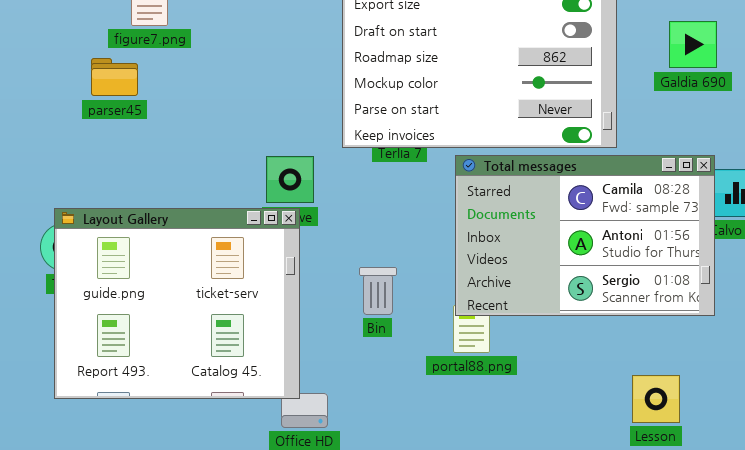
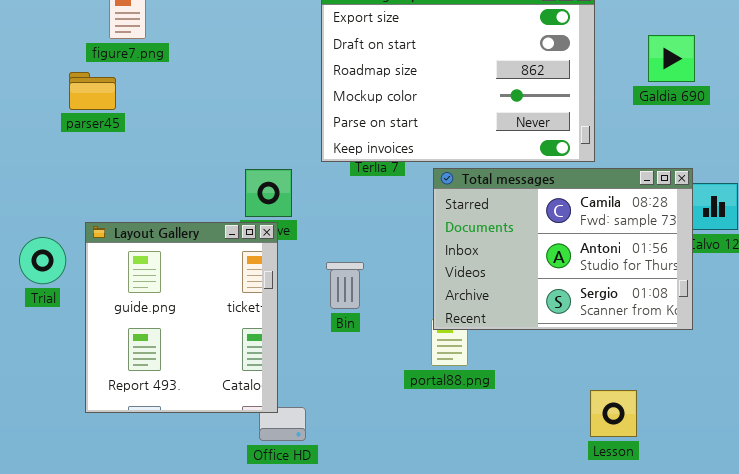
Layout Gallery: [54,208,300,399] -> [85,222,278,413], resized
Bin: [359,267,397,315] -> [326,262,364,309], moved
Lesson: [632,375,680,423] -> [590,390,637,437], moved

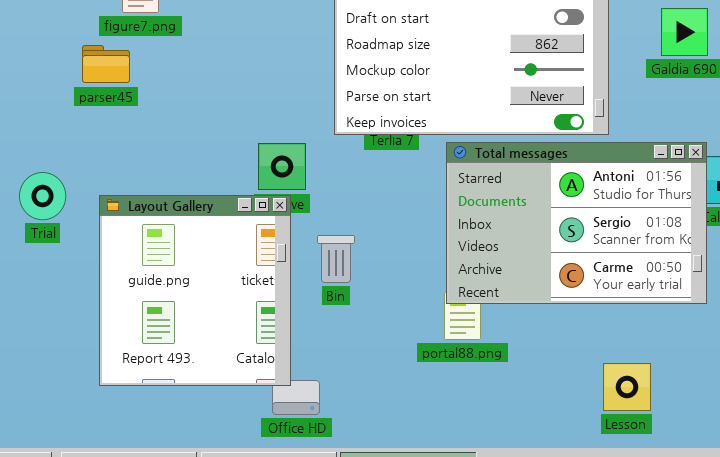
Total messages: [433,168,693,330] -> [446,142,707,304], scrolled down 1 row
Trial: [19,237,66,284] -> [19,172,66,220], moved
Bin: [326,262,364,309] -> [317,235,355,283], moved

